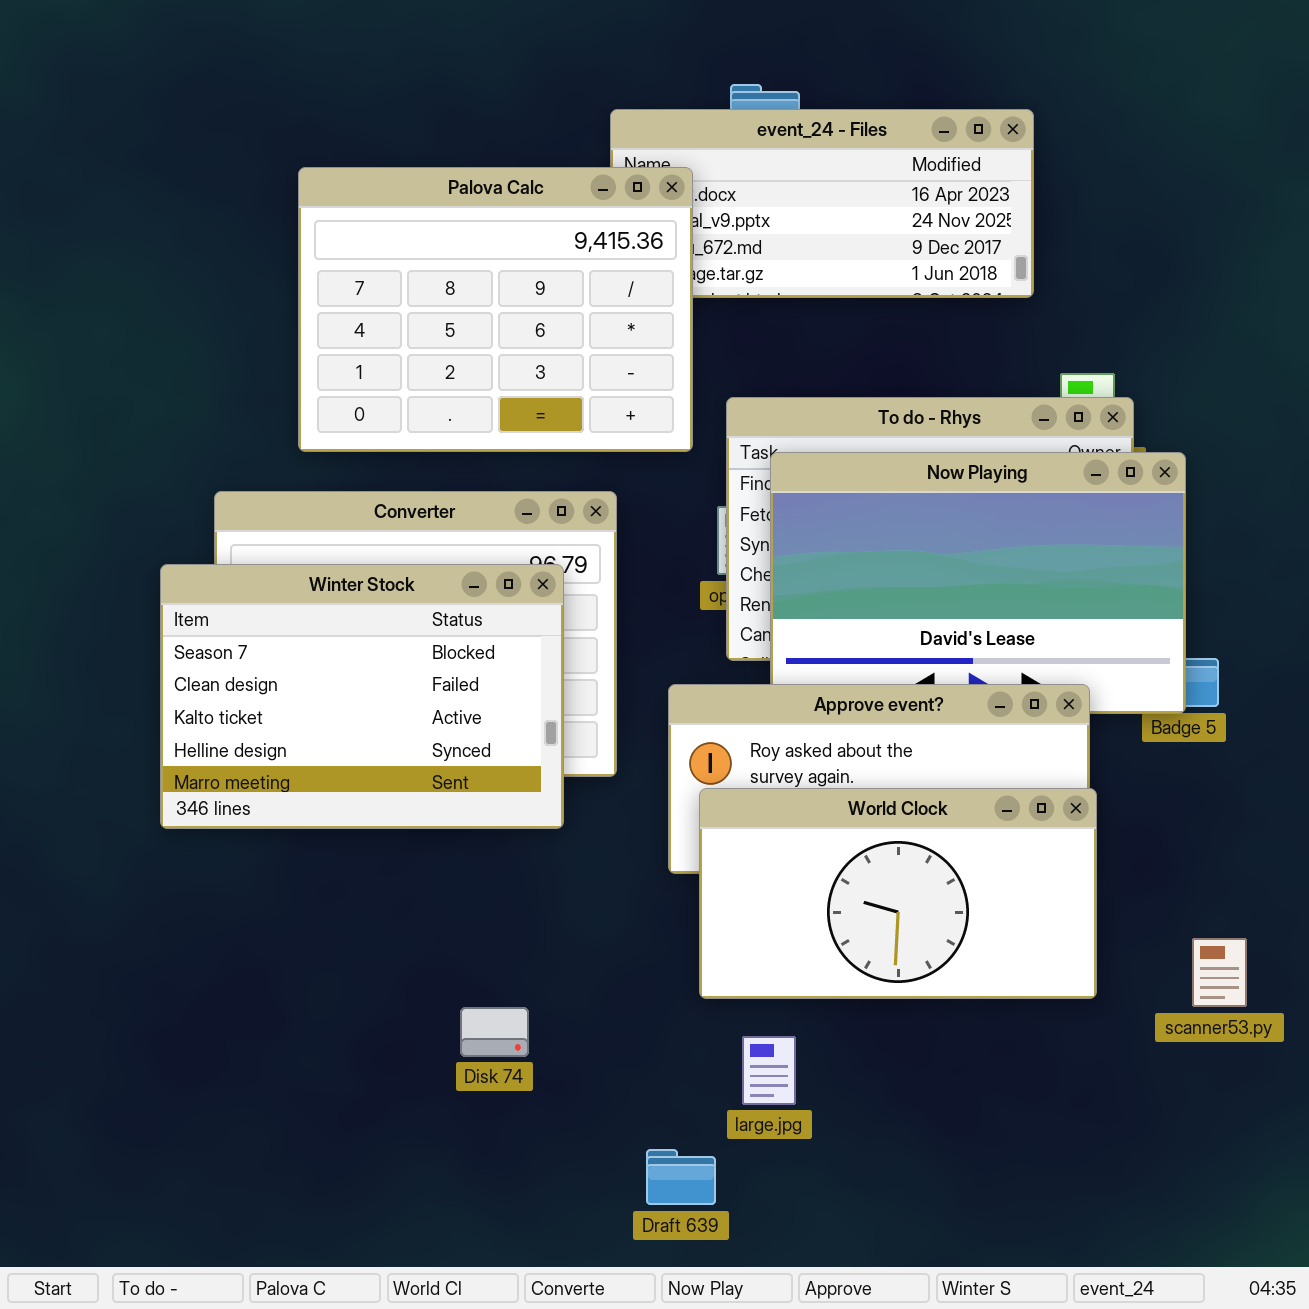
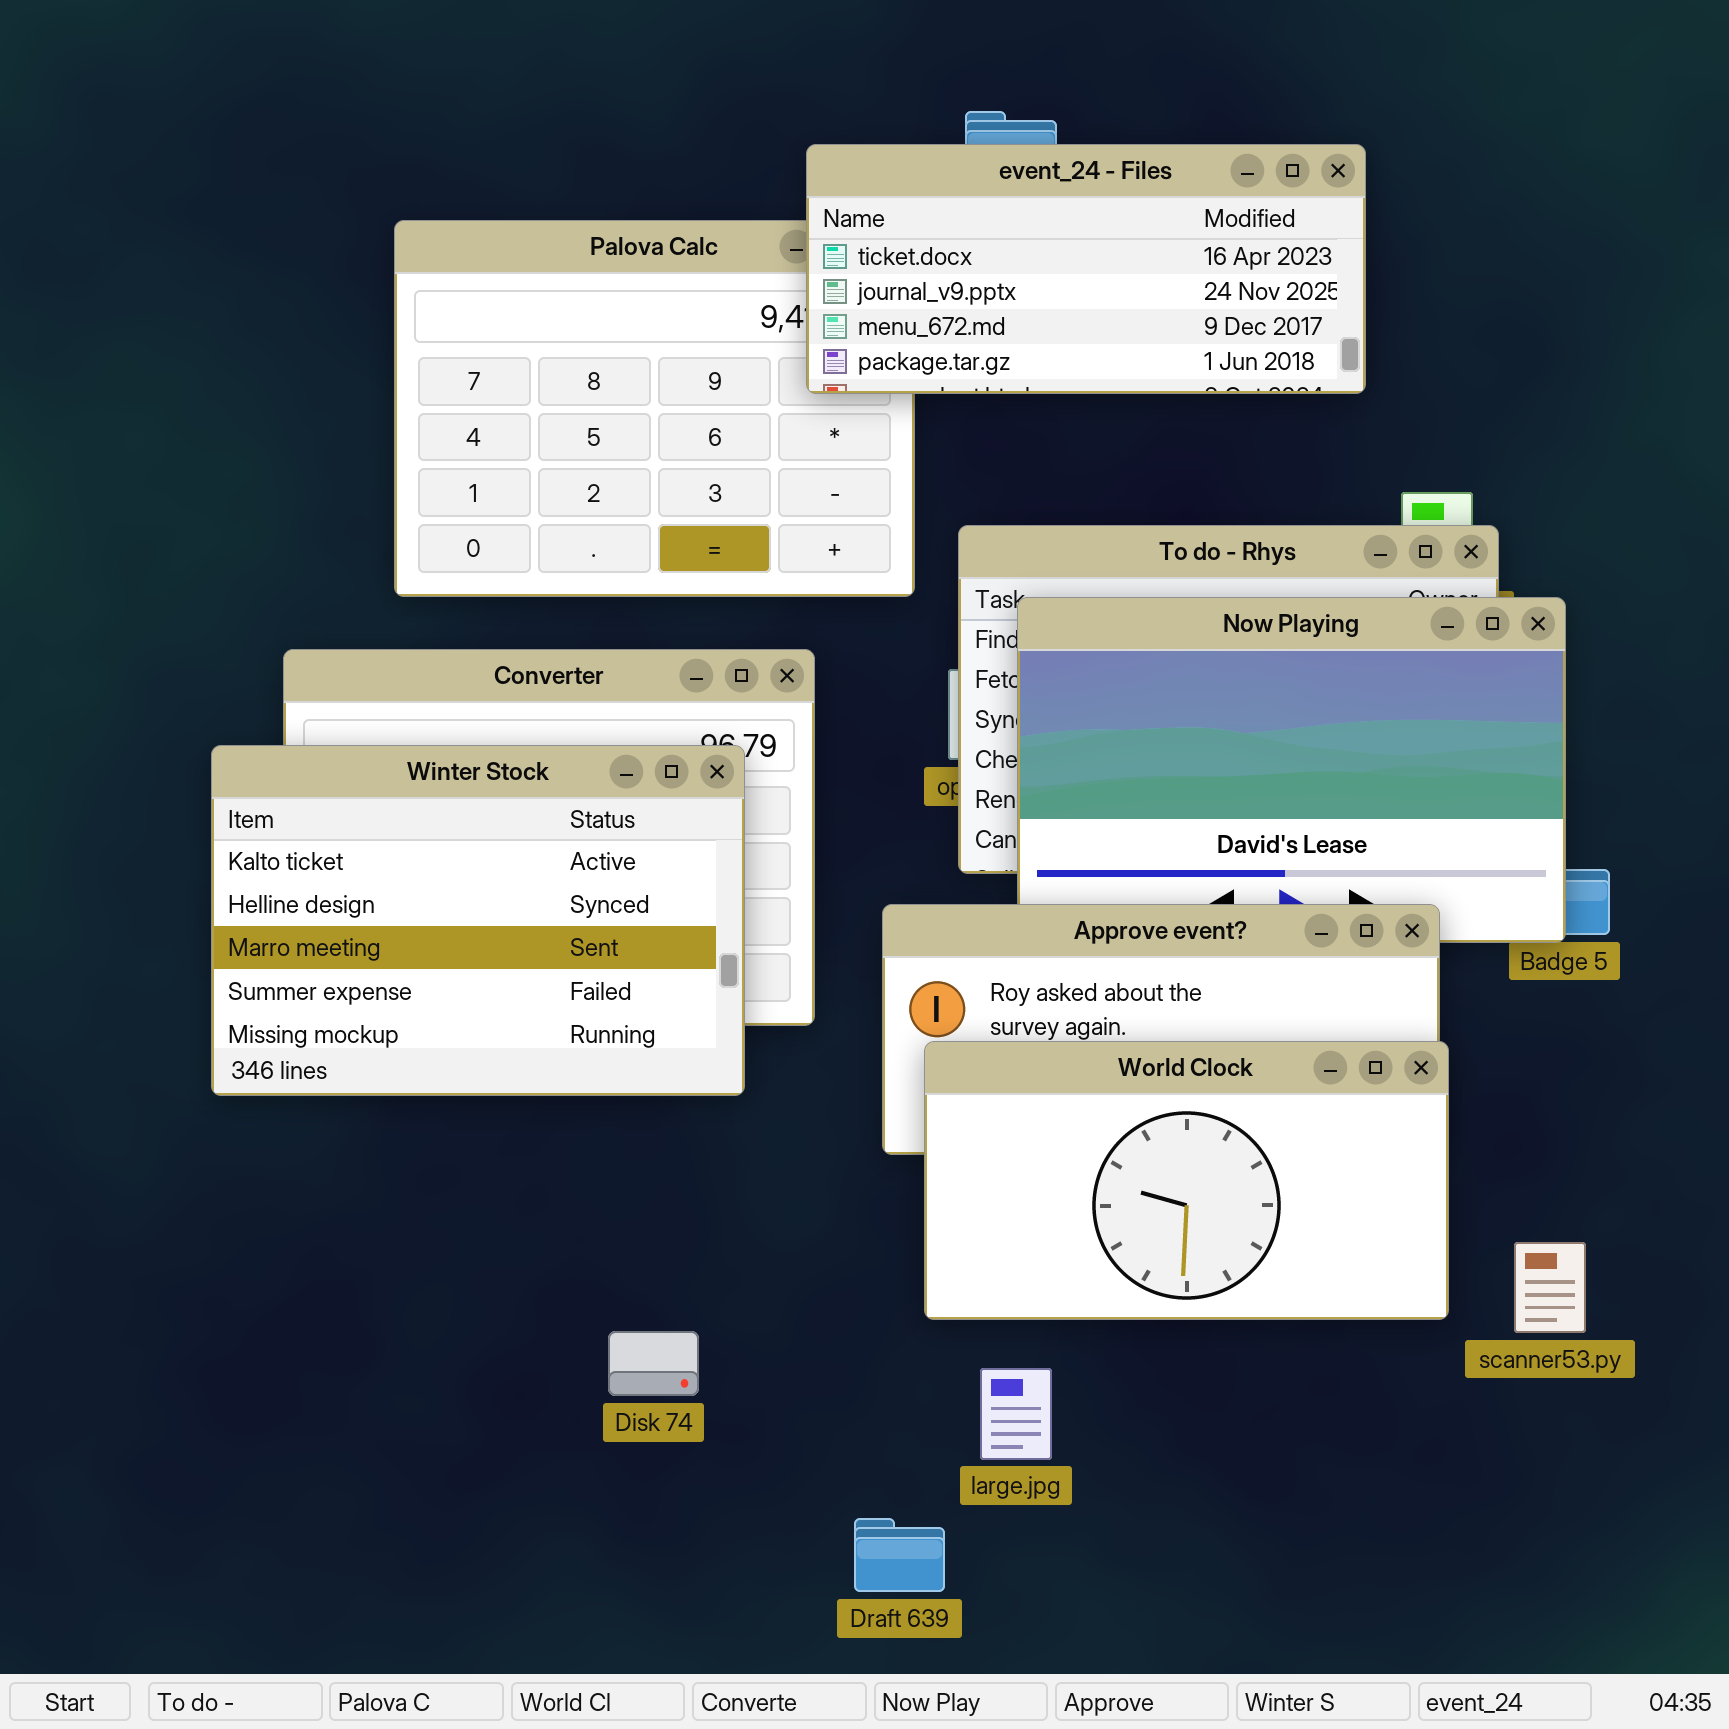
event_24 - Files: [610,109,1034,298] -> [806,144,1366,394], raised
Winter Stock: [160,564,564,829] -> [211,745,745,1096], scrolled down 2 rows
scanner53.py: [1192,938,1247,1007] -> [1514,1242,1586,1333], moved

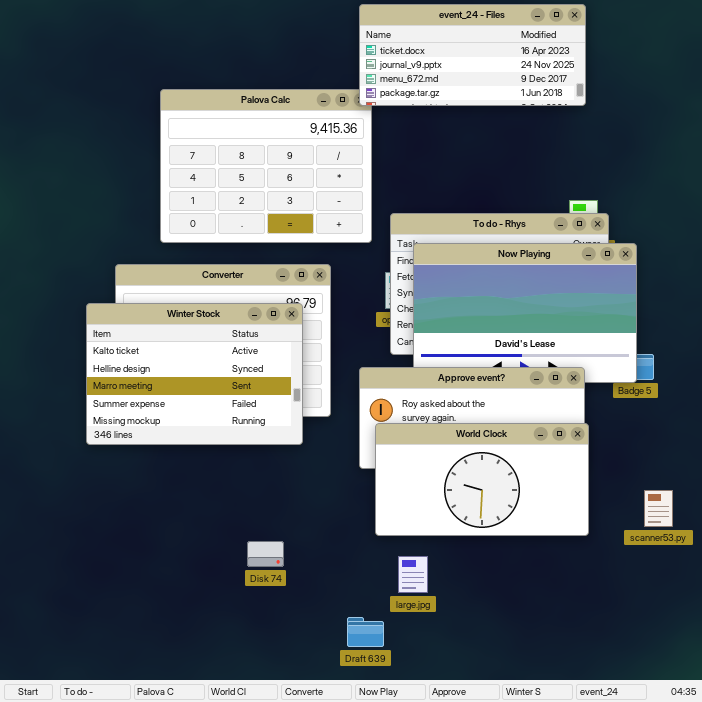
event_24 - Files: [806,144,1366,394] -> [359,4,586,106], moved
scanner53.py: [1514,1242,1586,1333] -> [644,490,673,527], moved

